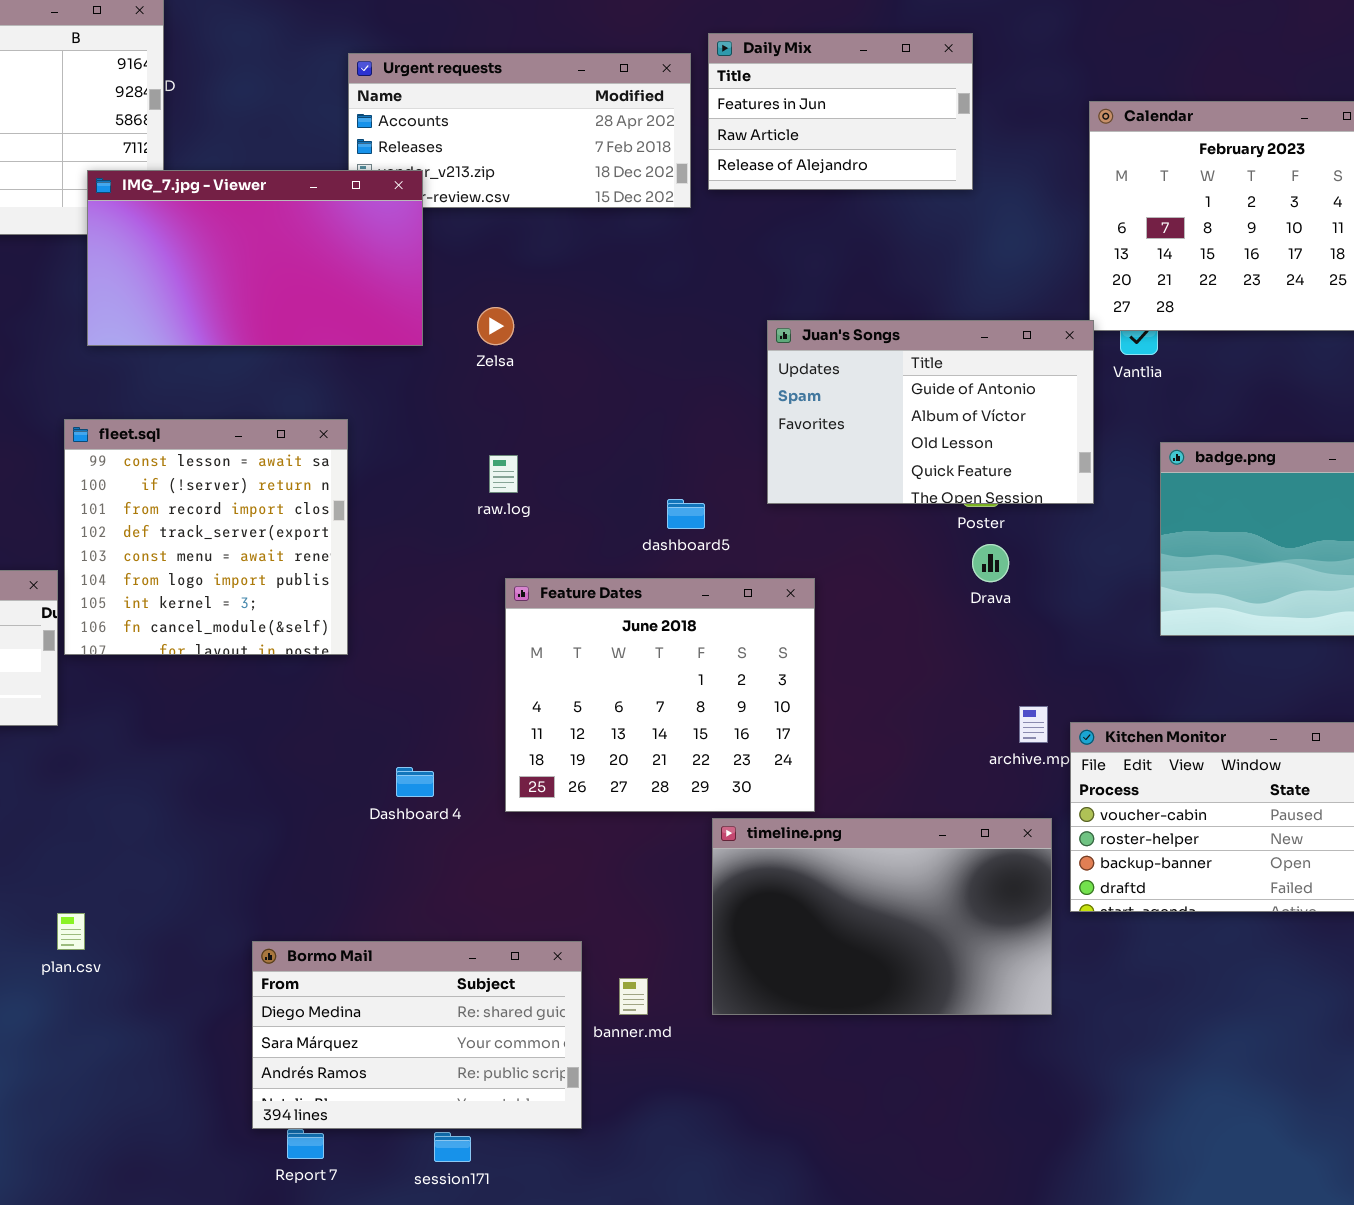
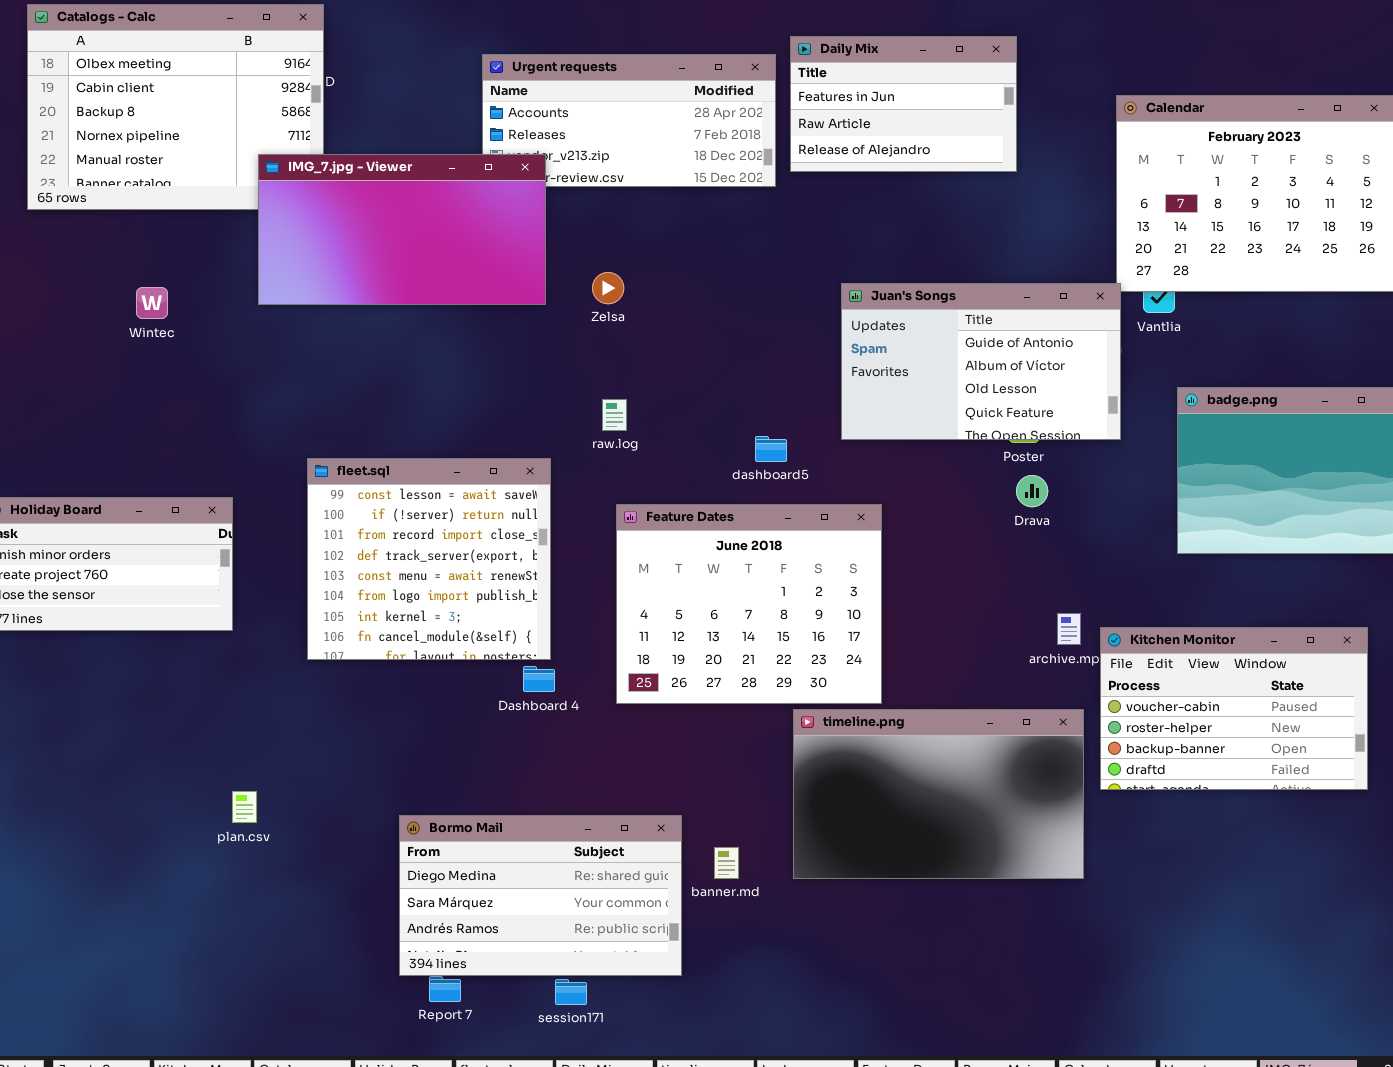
fleet.sql: [64,419,348,655] -> [307,458,551,660], moved

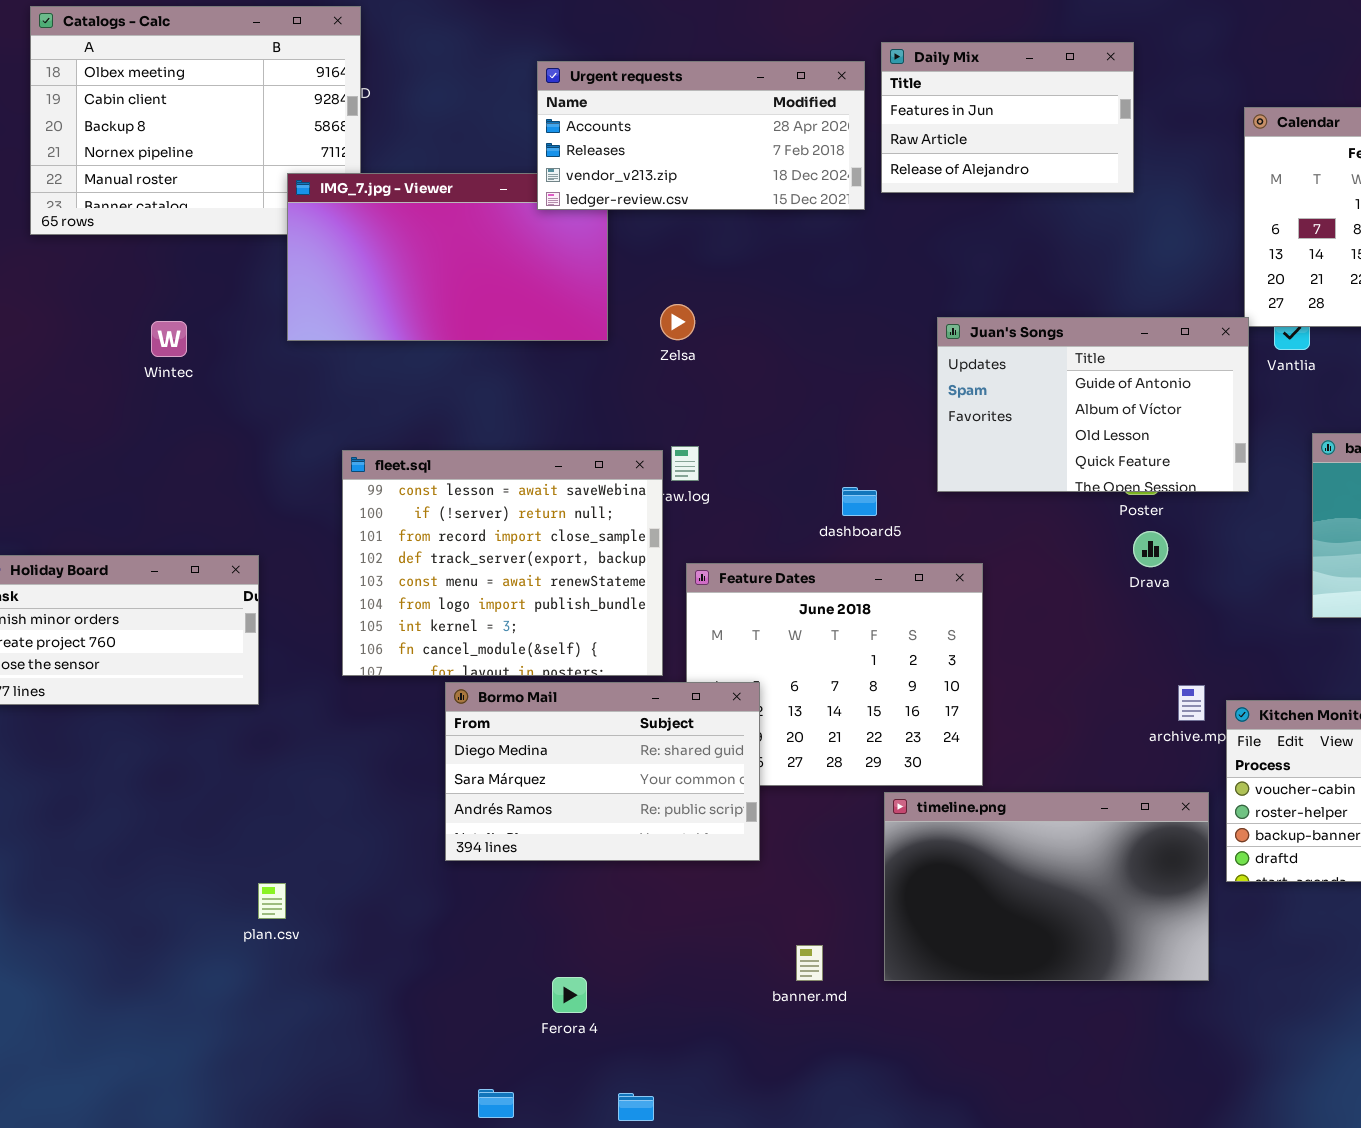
Urgent requests: [482,54,776,187] -> [537,61,865,210], raised
fleet.sql: [307,458,551,660] -> [342,450,663,676], moved, resized
Bormo Mail: [399,815,682,976] -> [445,682,760,861], moved

